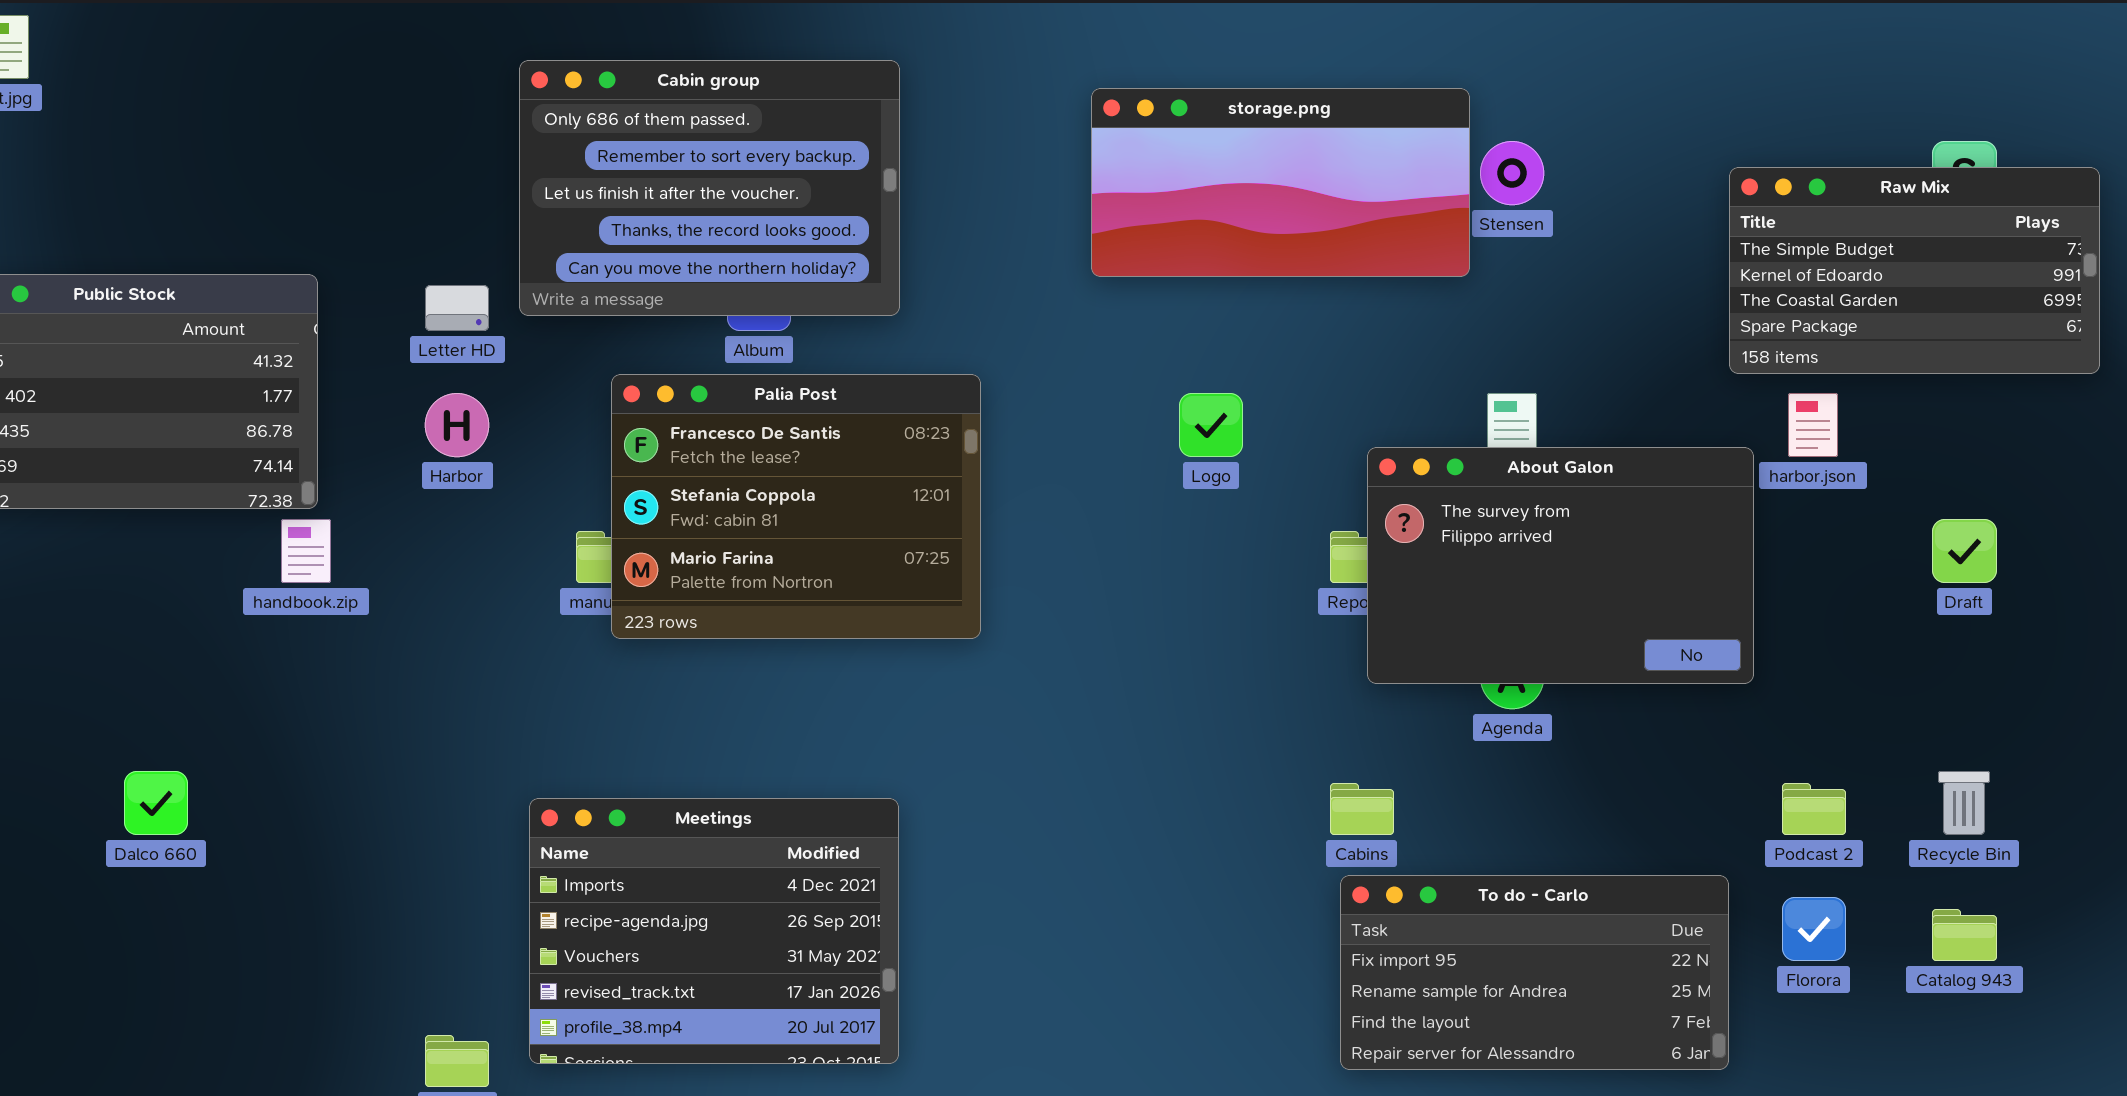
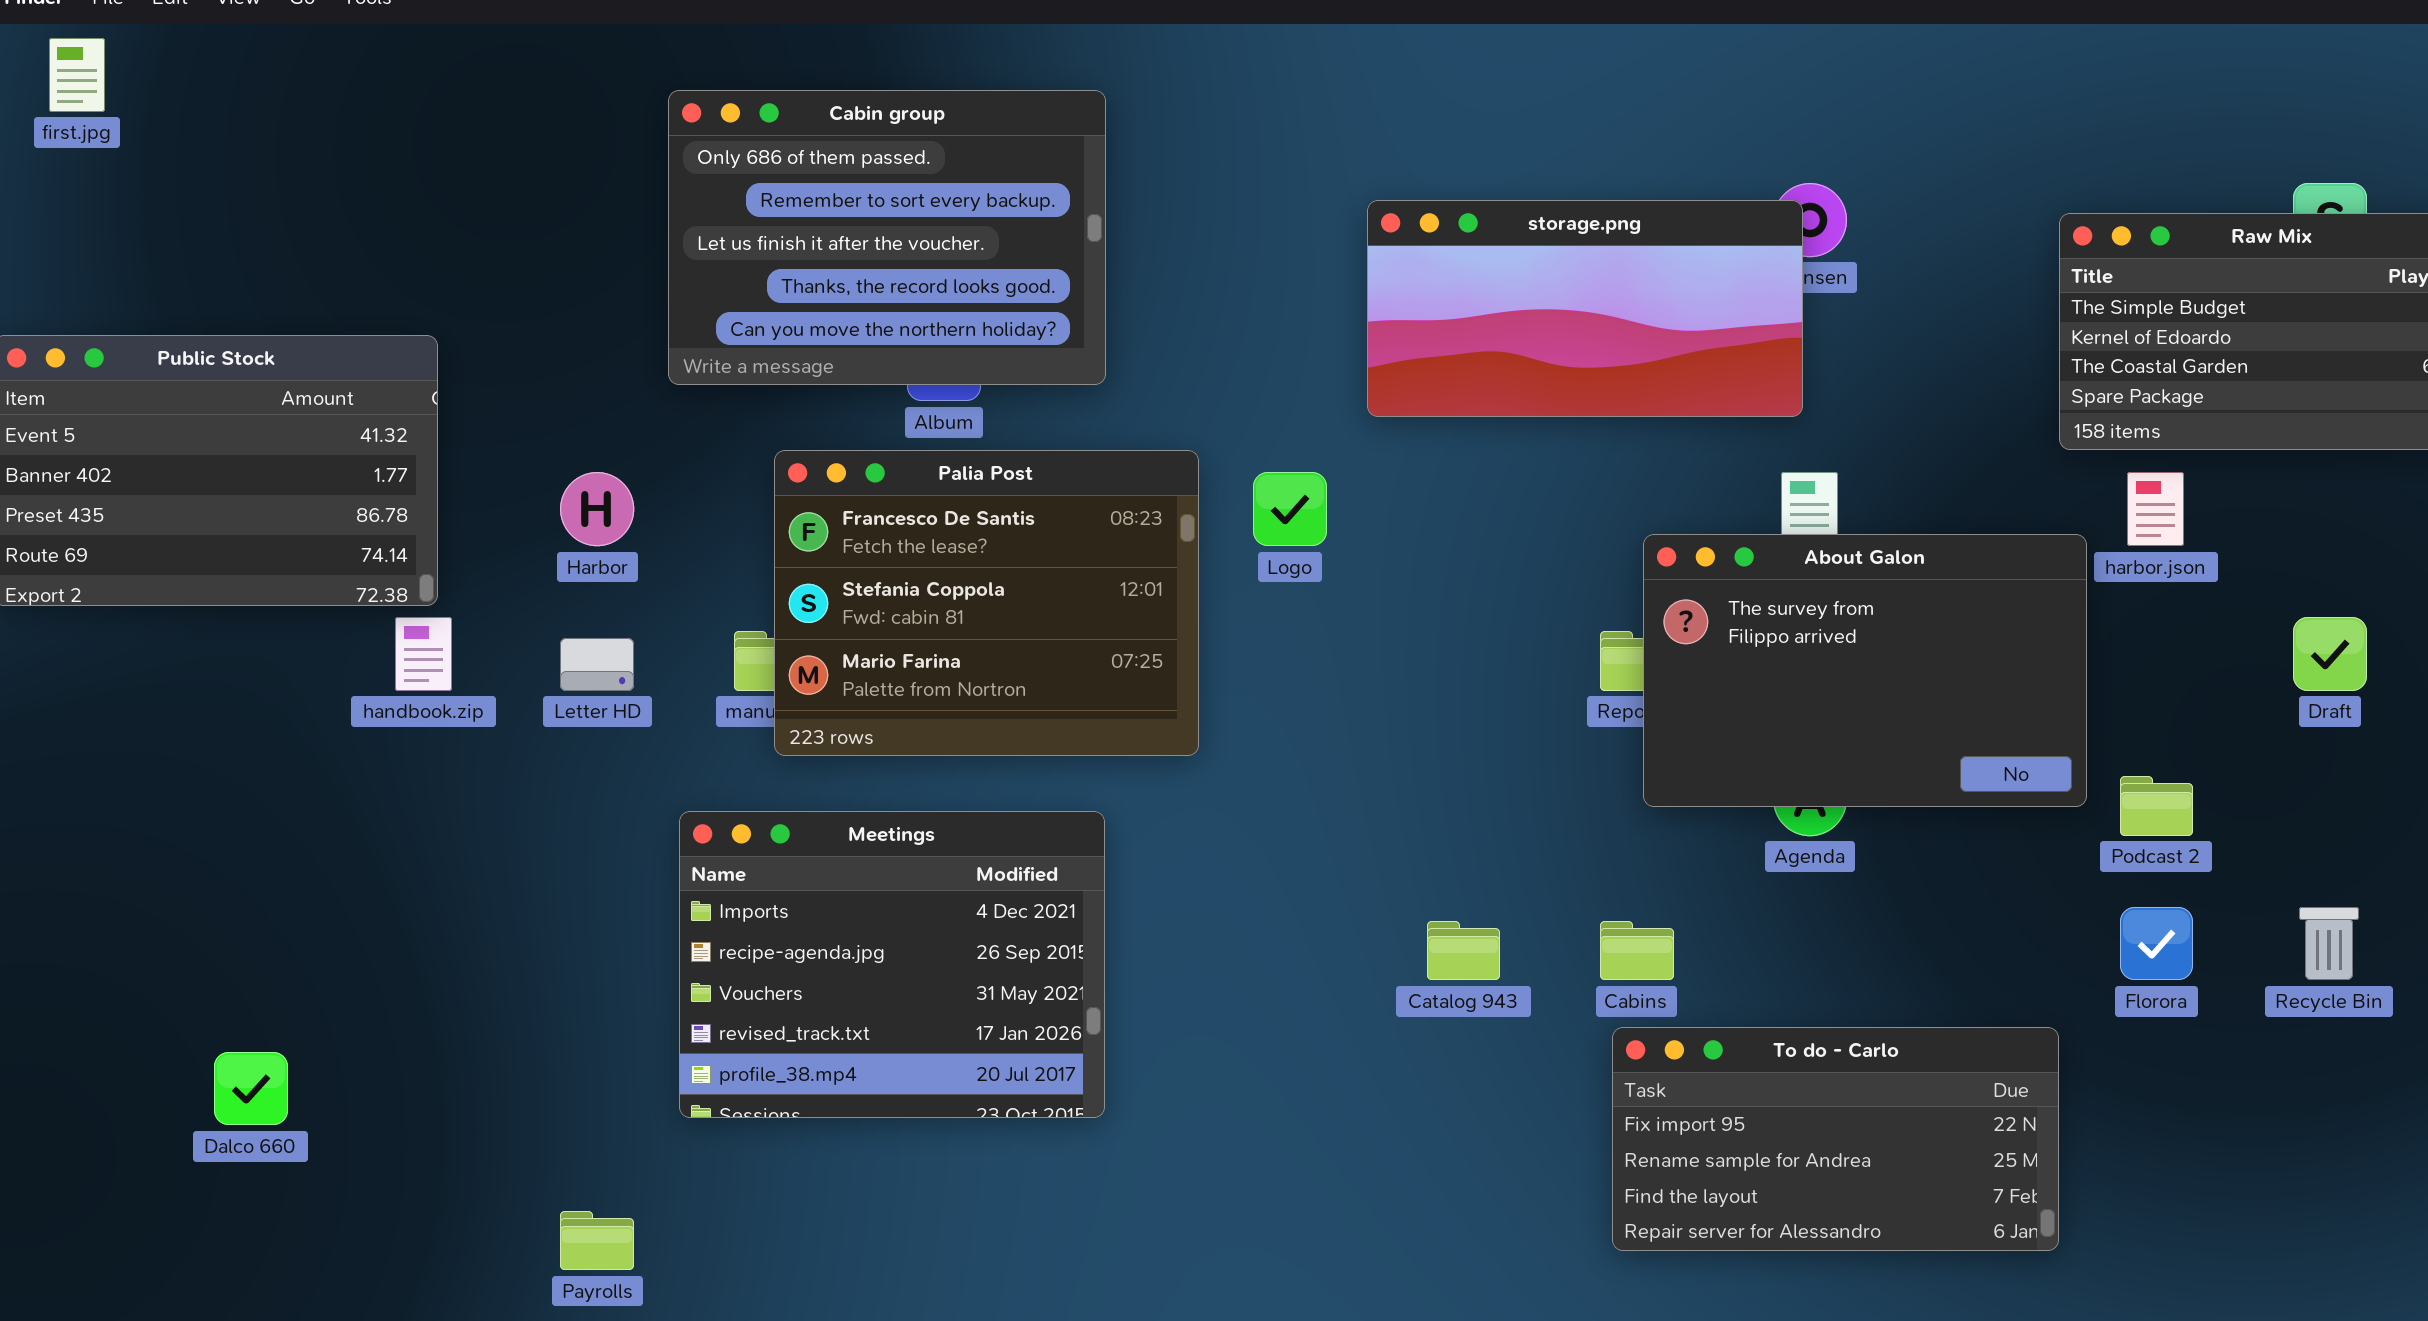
storage.png: [1091,88,1470,277] -> [1367,200,1803,417], moved
Letter HD: [425,285,489,331] -> [560,638,634,691], moved
Logo: [1179,393,1243,457] -> [1253,472,1327,546], moved
Dalco 660: [124,771,188,835] -> [214,1052,288,1125], moved
Podcast 2: [1782,783,1846,835] -> [2120,776,2193,836], moved
Meetings: [529,798,899,1064] -> [679,811,1105,1118], moved
Florora: [1782,897,1846,961] -> [2120,907,2193,980], moved
Catalog 943: [1932,909,1997,961] -> [1427,921,1500,980], moved

